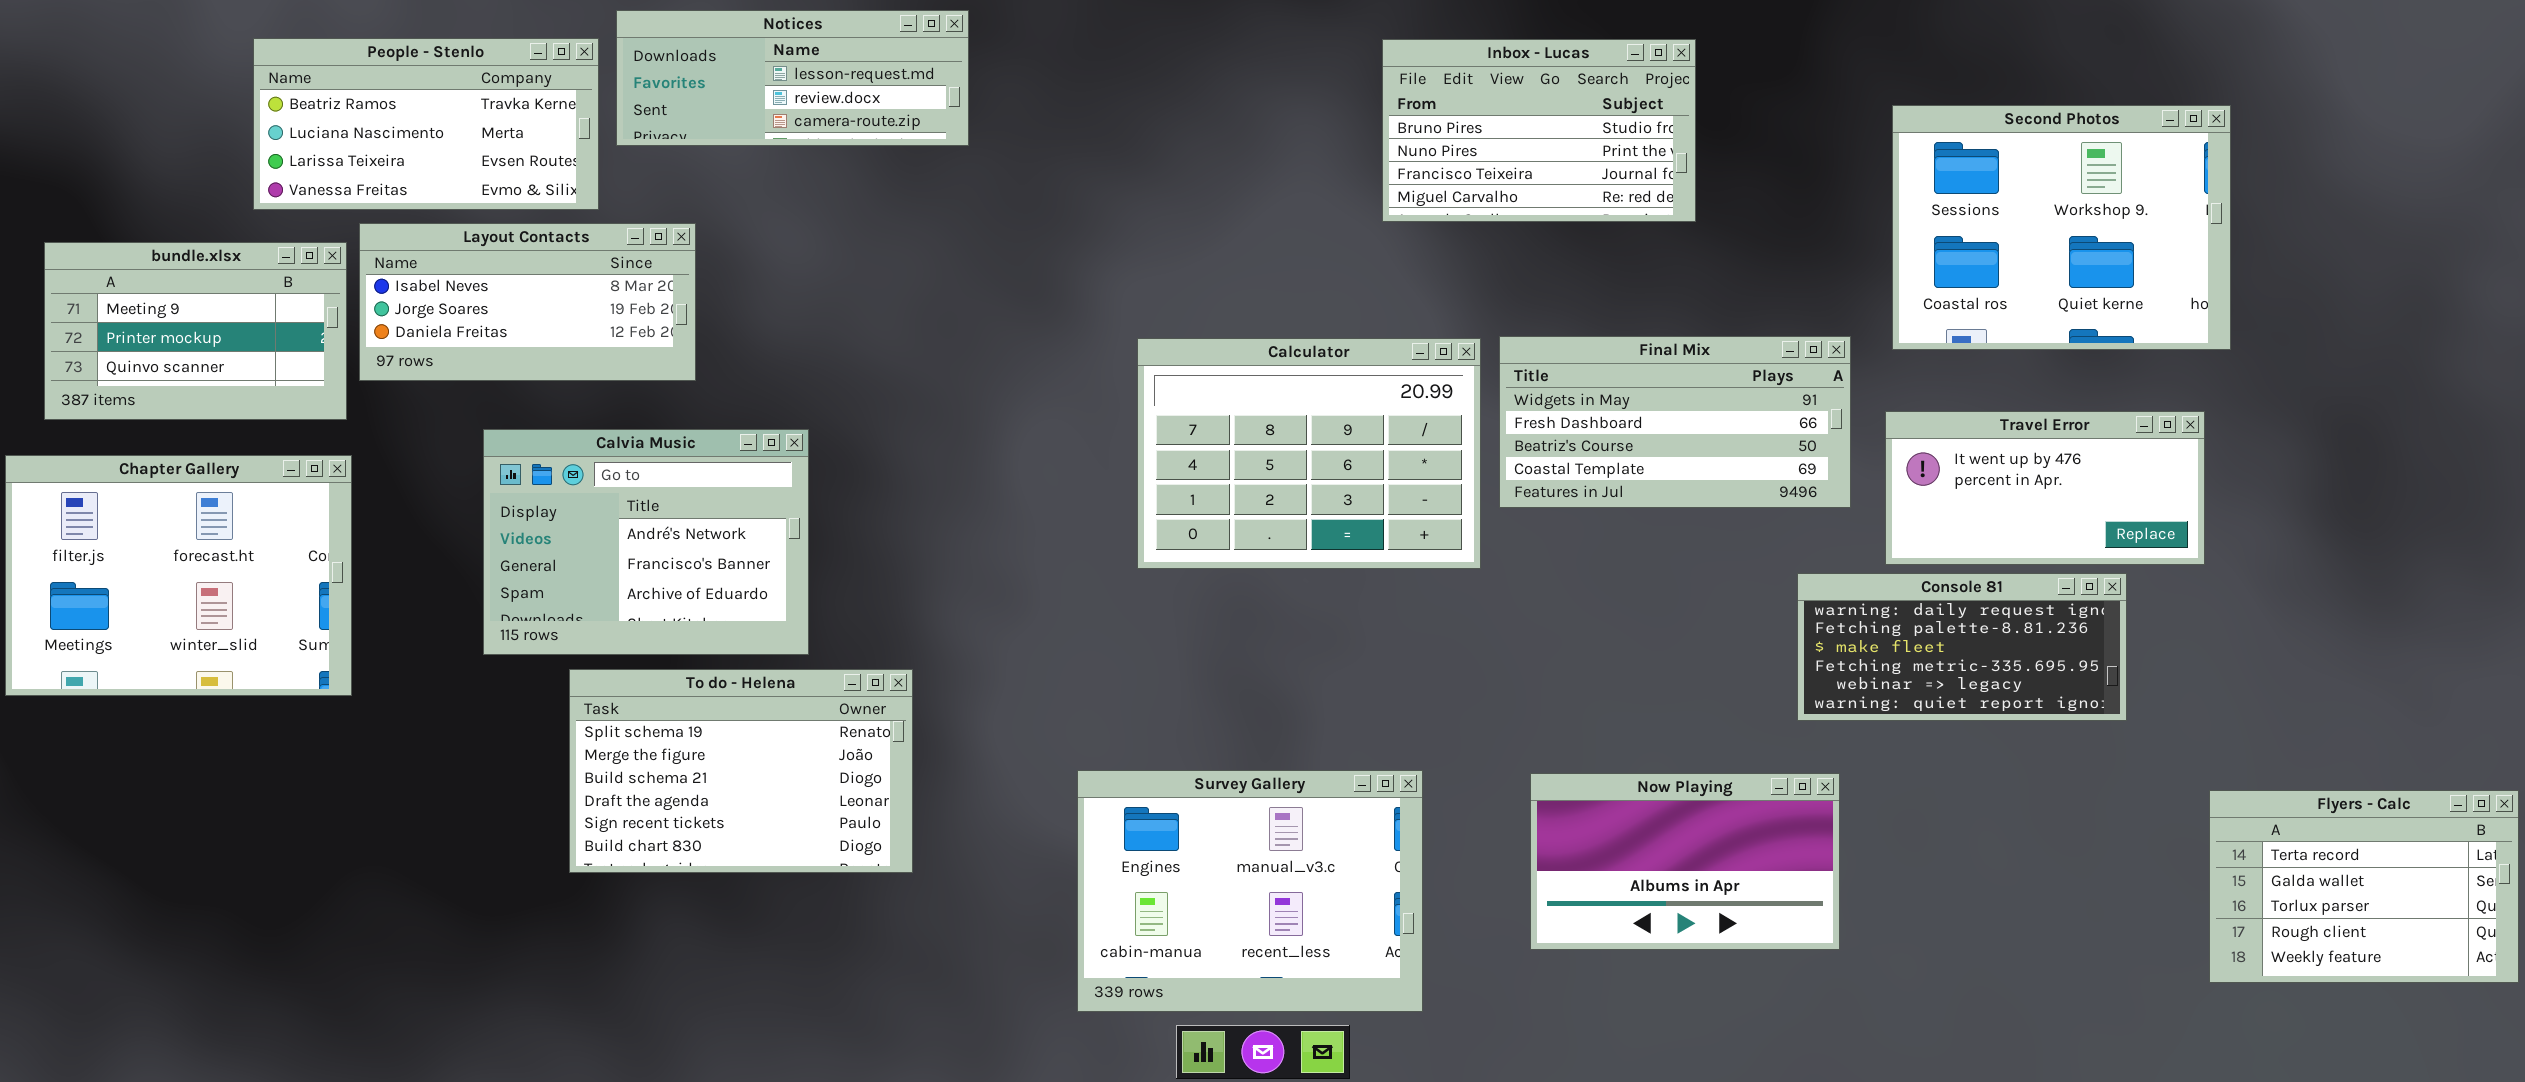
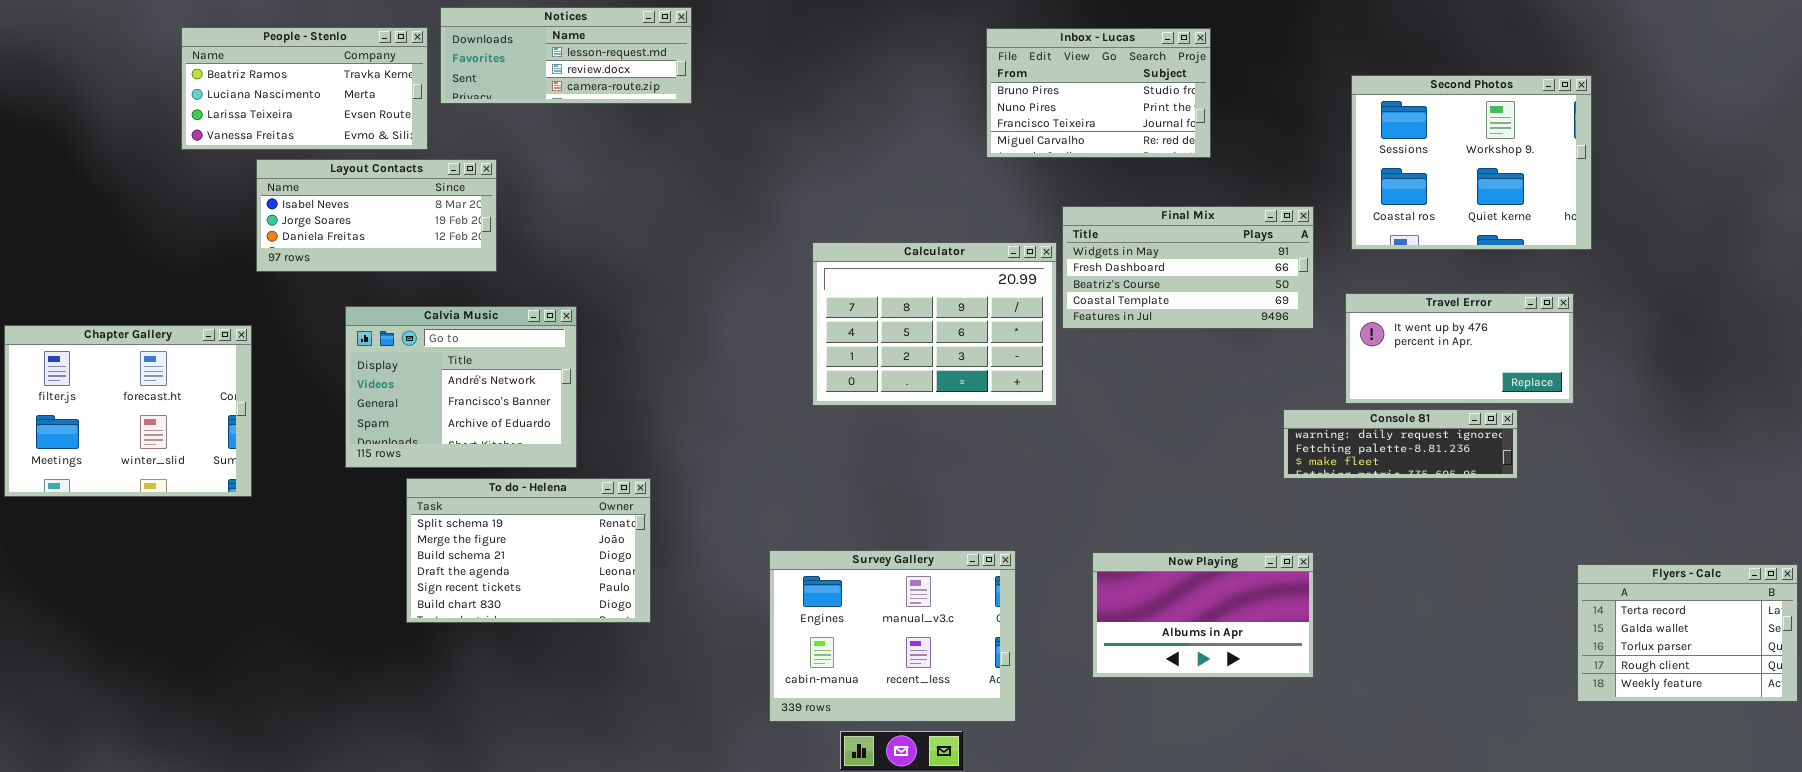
bundle.xlsx: [44,242,347,420] -> none, closed
Final Mix: [1499,336,1851,508] -> [1062,206,1314,329], moved
Console 81: [1797,573,2127,721] -> [1283,409,1518,479], resized

